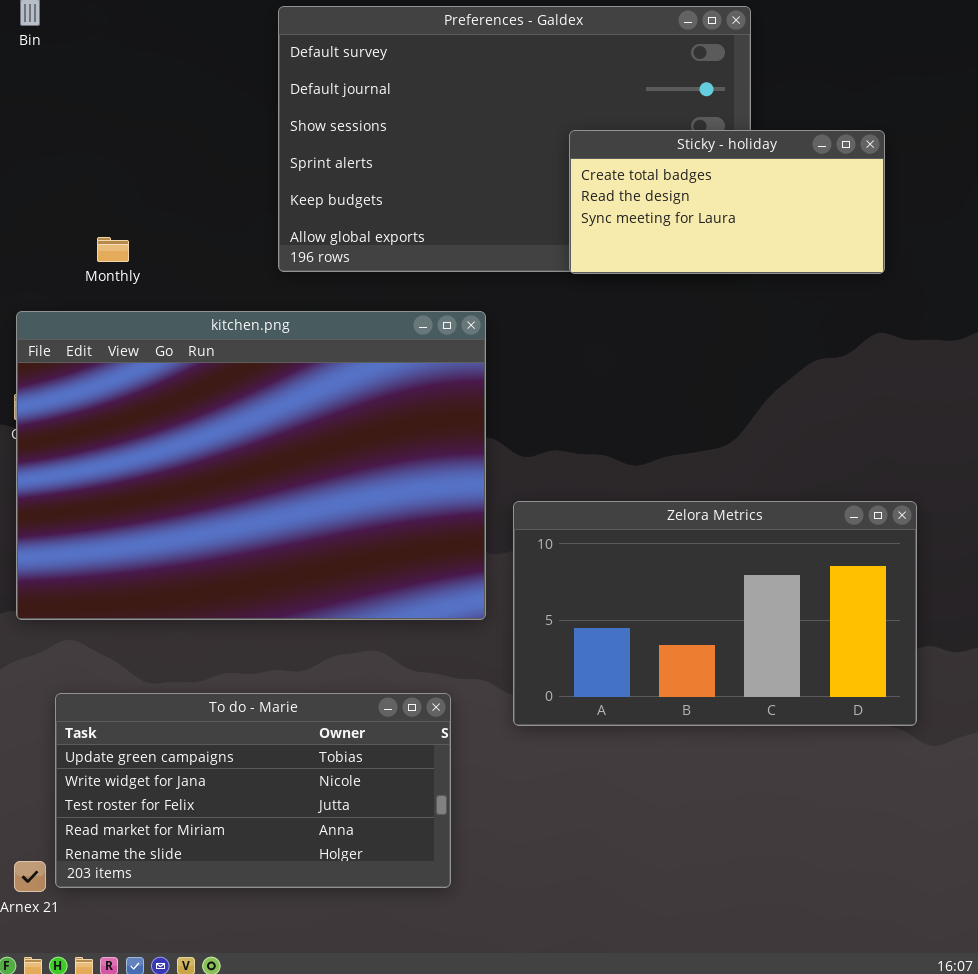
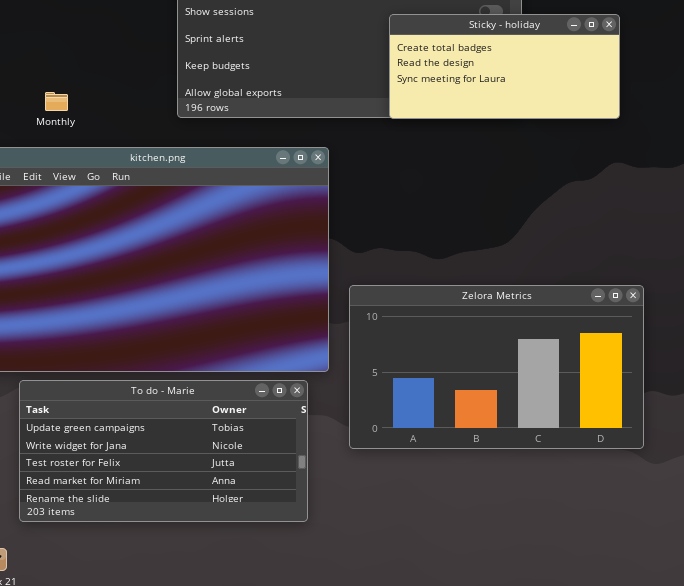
To do - Marie: [55,693,451,888] -> [19,380,308,522], moved

